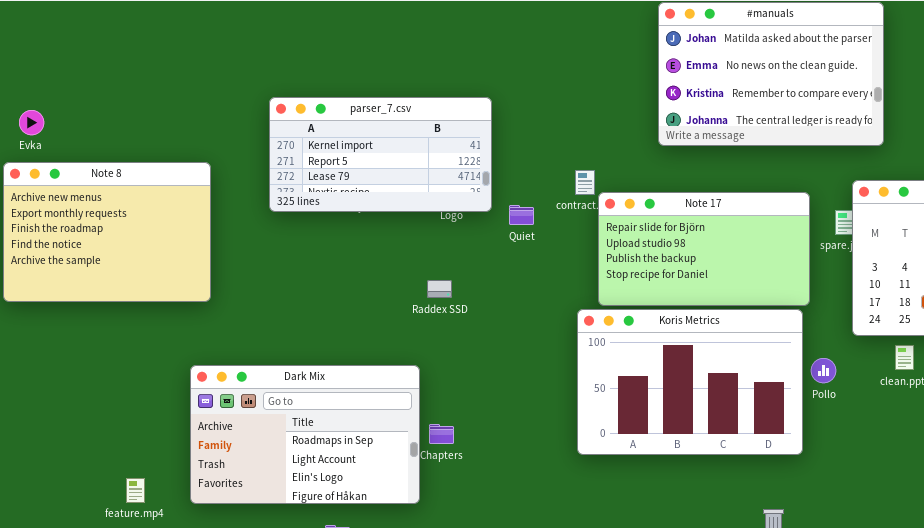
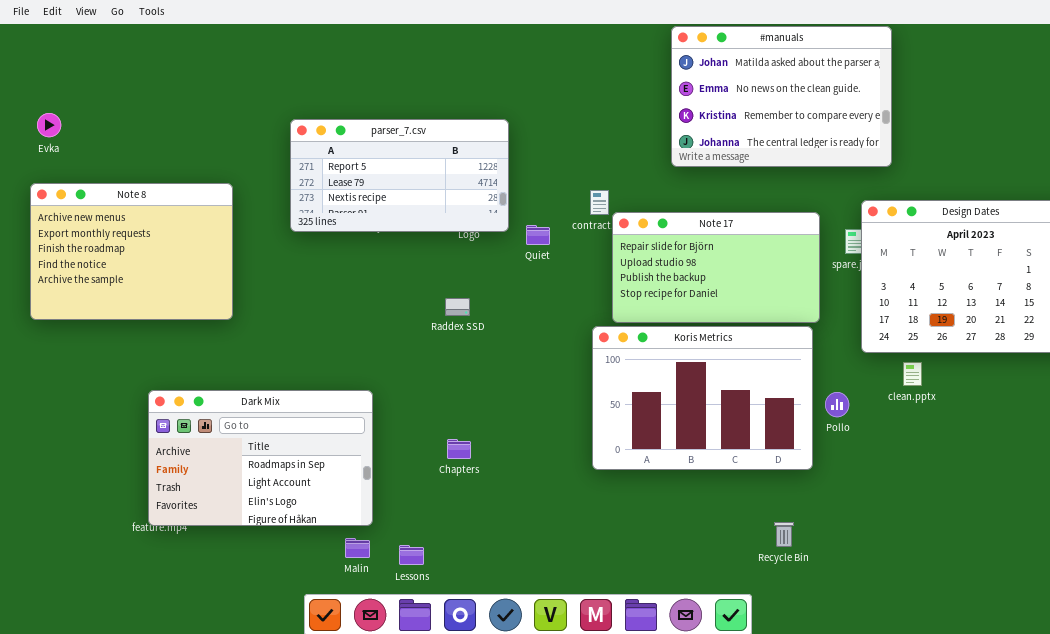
parser_7.csv: [269,97,492,212] -> [290,119,509,232], scrolled down 1 row
Evka: [19,110,44,135] -> [37,113,61,137], moved
Pollo: [811,358,836,383] -> [825,392,849,417], moved
Dark Mix: [190,365,420,504] -> [148,390,373,526], moved

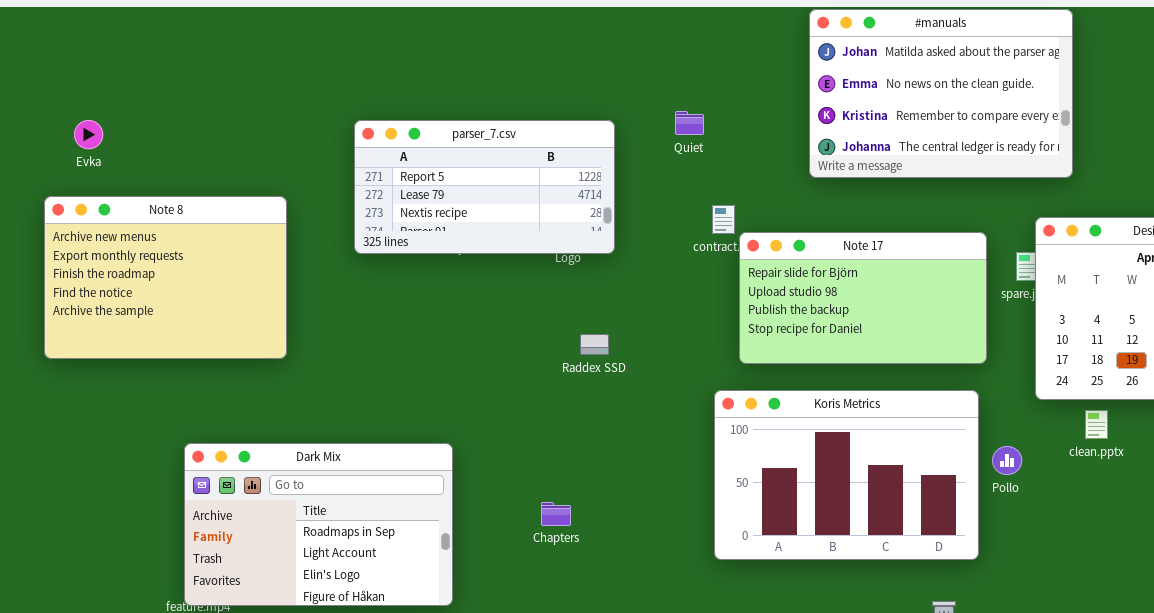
Evka: [37,113,61,137] -> [74,120,103,149], moved
Quiet: [526,225,550,245] -> [675,111,704,135], moved
Raddex SSD: [445,298,470,316] -> [580,334,609,355], moved
Koris Metrics: [592,326,813,470] -> [714,390,979,560], moved

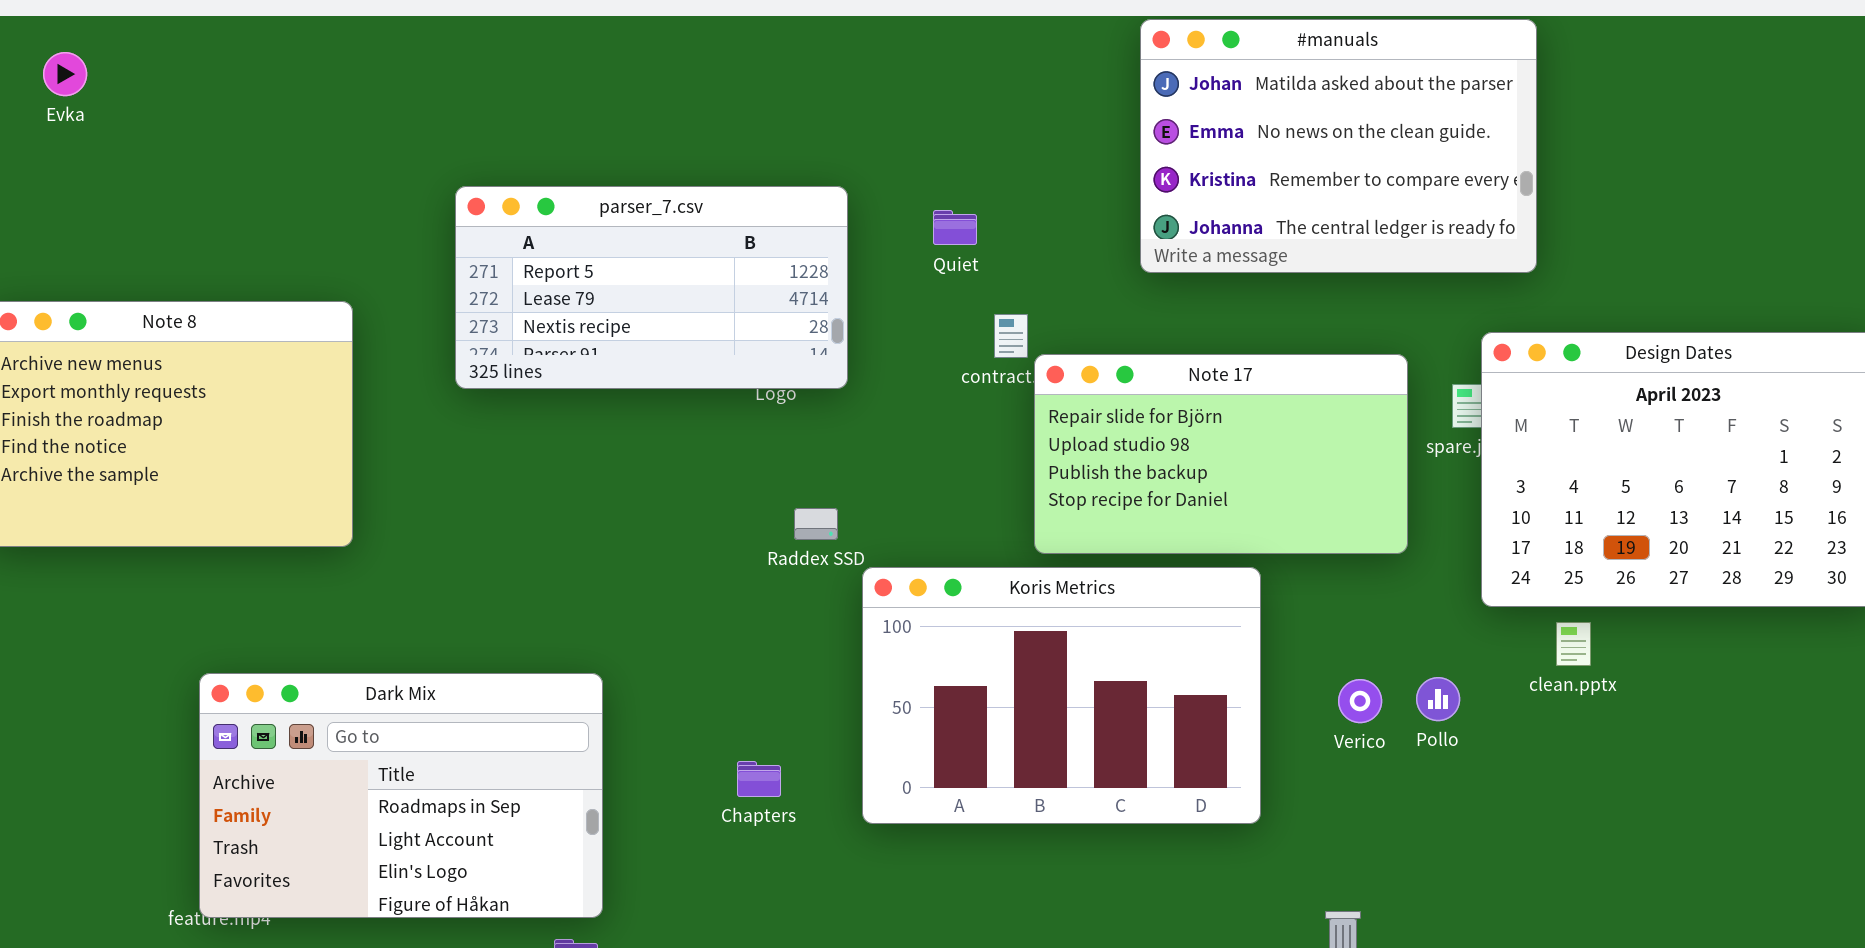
Quiet: [675,111,704,135] -> [933,210,977,245], moved
Evka: [74,120,103,149] -> [43,52,87,96], moved
Koris Metrics: [714,390,979,560] -> [862,567,1261,824], moved

